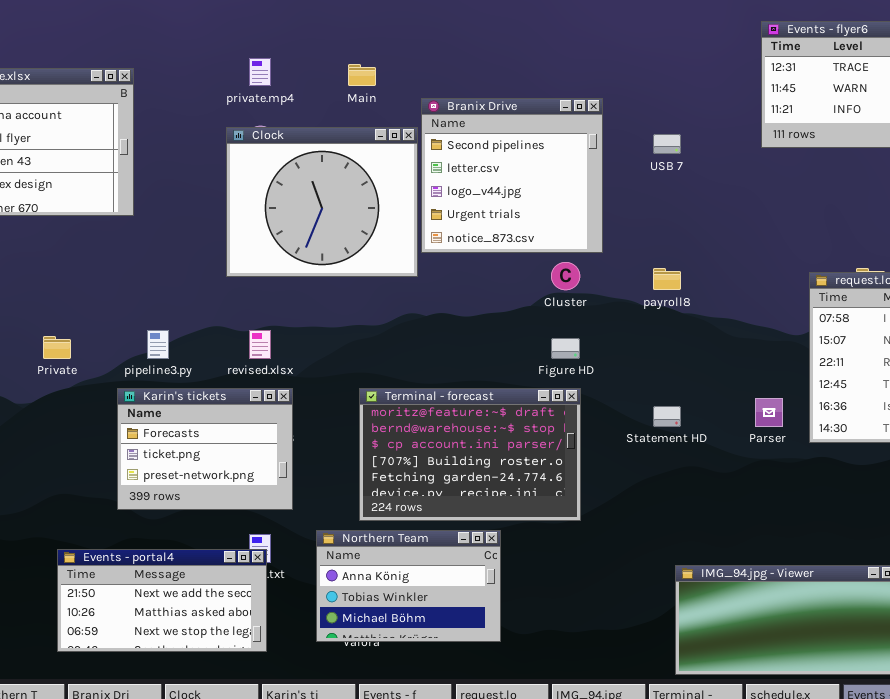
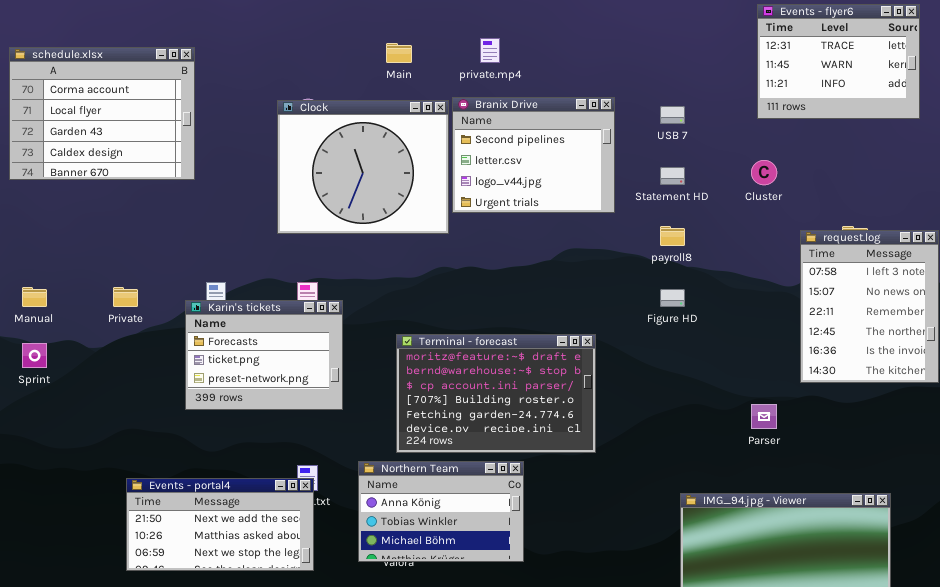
private.mp4: [249,58,271,86] -> [480,38,500,63], moved
Branix Drive: [421,98,603,253] -> [452,97,615,213], resized
Cluster: [551,262,580,290] -> [751,160,777,185], moved
Figure HD: [551,338,580,359] -> [660,289,685,307], moved
Karin's tickets: [117,388,293,510] -> [185,300,343,410], moved
Parser: [755,398,783,427] -> [751,404,777,429], moved
Statement HD: [653,406,681,427] -> [660,167,685,185], moved

